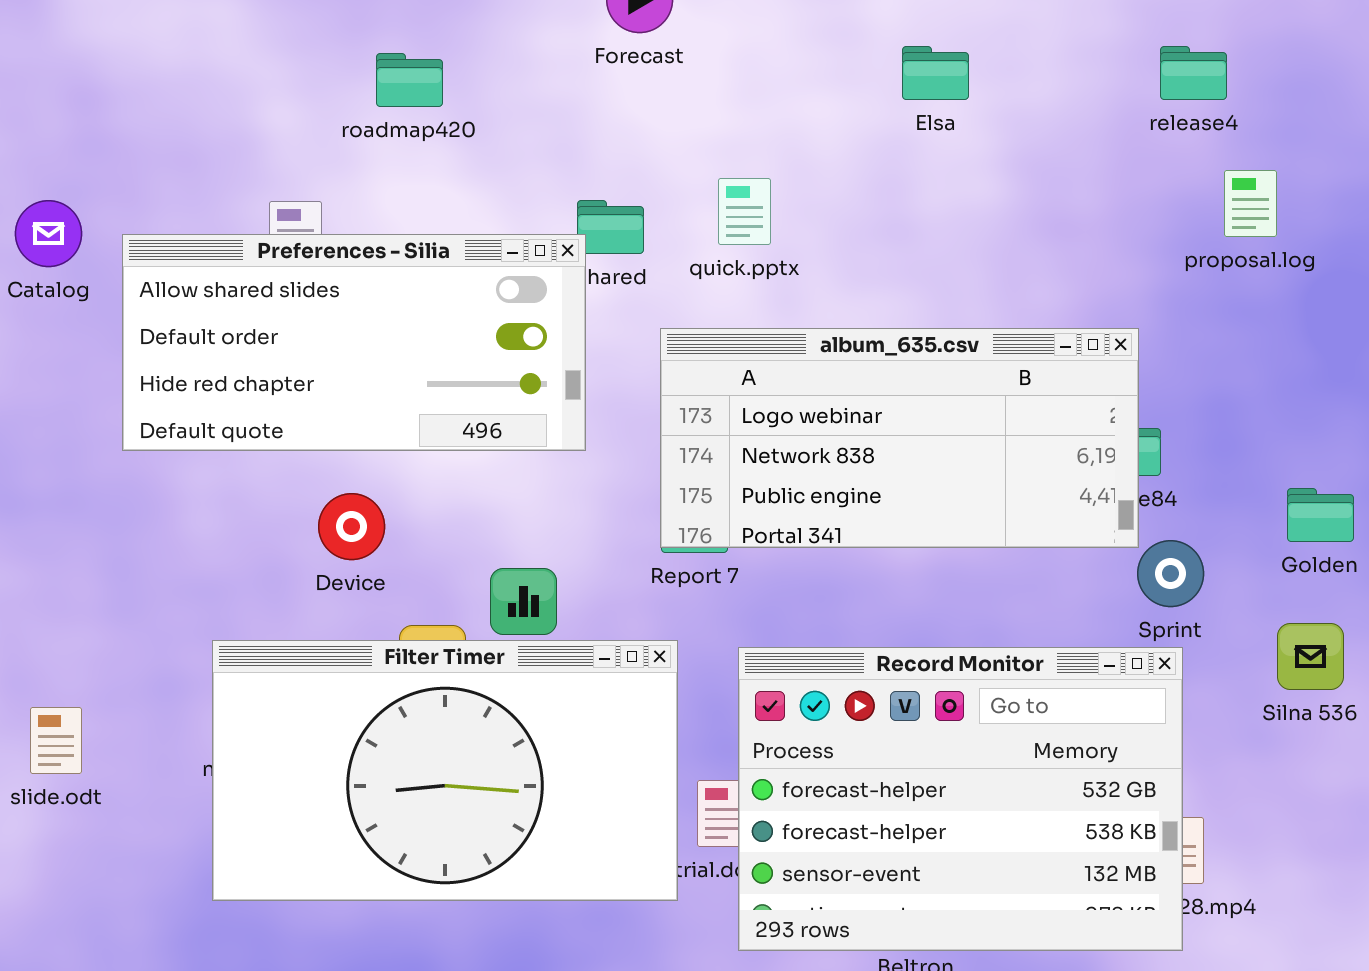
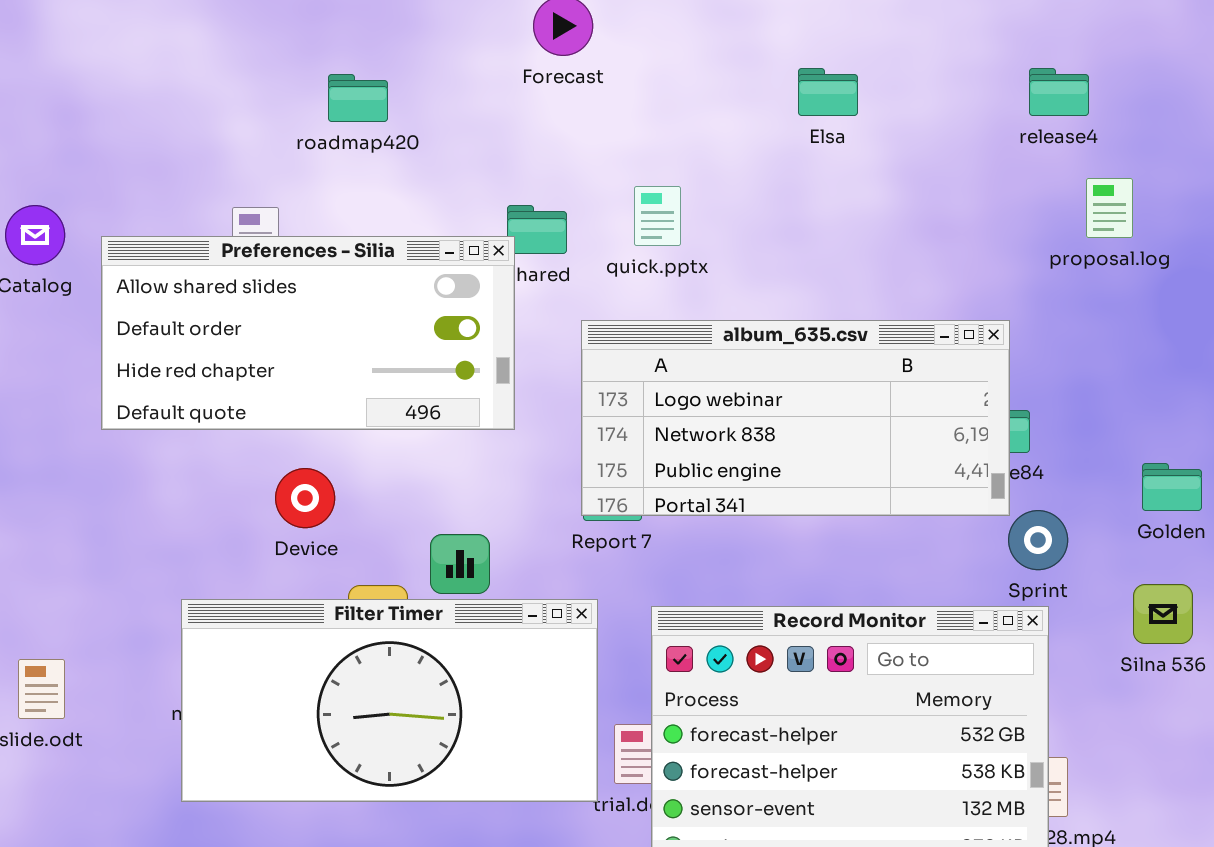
Filter Timer: [212,640,678,901] -> [181,599,598,802], resized

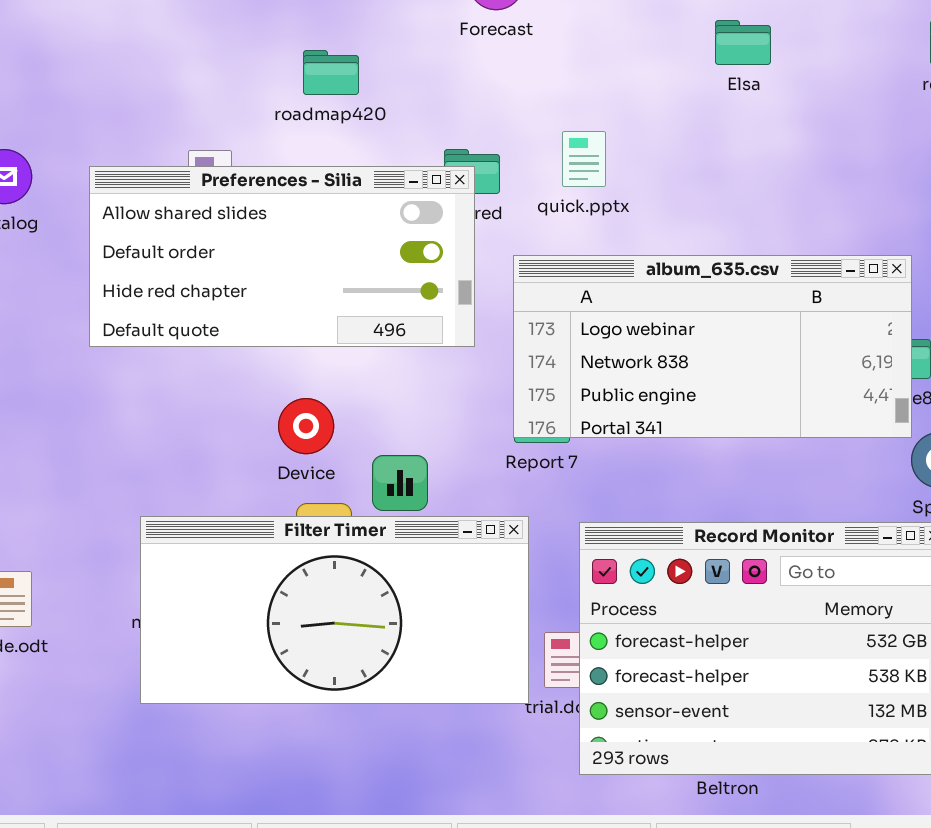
roadmap420: [328,74,388,122] -> [303,50,359,95], moved
Preferences - Silia: [101,236,515,430] -> [89,166,475,347], moved
Device: [275,468,335,528] -> [278,398,334,454], moved

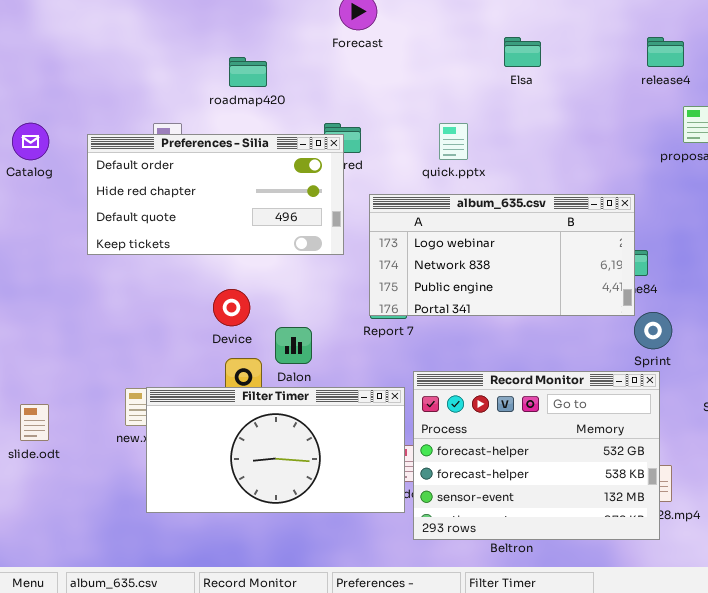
quick.pptx: [562,131,606,187] -> [439,123,468,160], moved
Preferences - Silia: [89,166,475,347] -> [87,134,344,255], scrolled down 1 row
Filter Timer: [140,516,529,704] -> [146,387,405,513], moved

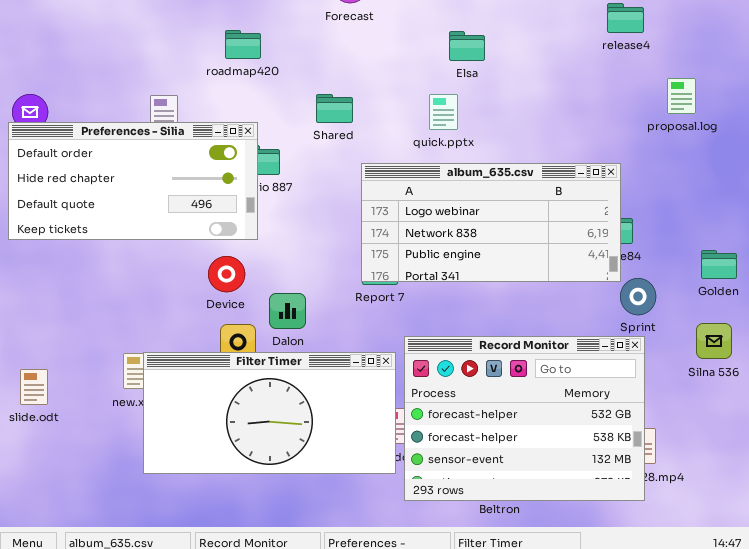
Elsa: [504,37,541,67] -> [449,31,485,61], moved
release4: [647,37,684,67] -> [607,3,644,33], moved
Preferences - Silia: [87,134,344,255] -> [8,122,258,240], moved

